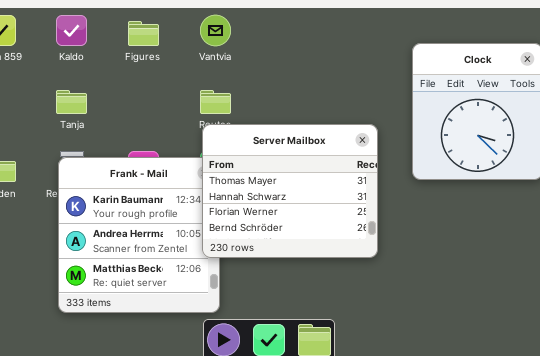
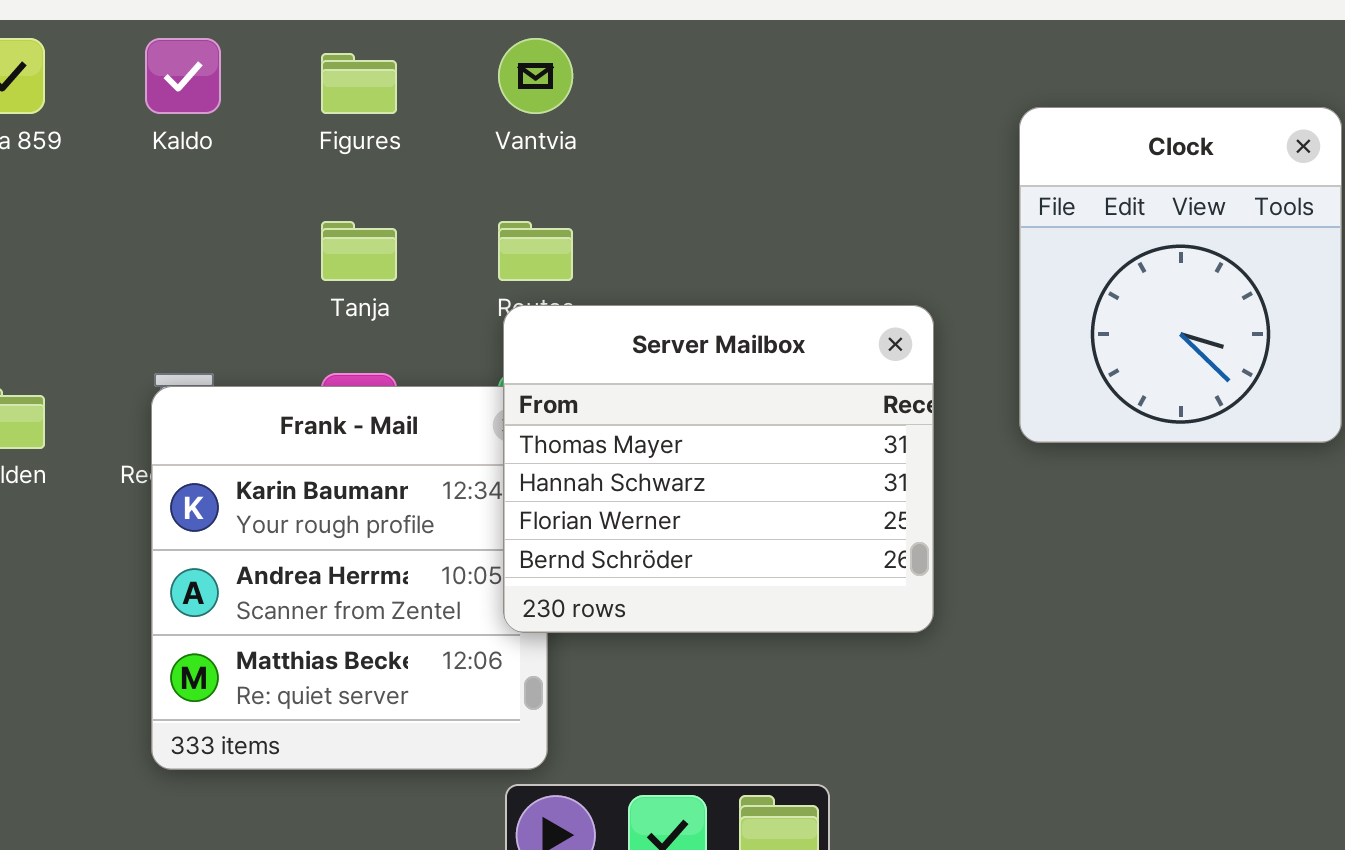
Tanja: [56,90,87,114] -> [321,221,397,281], moved

